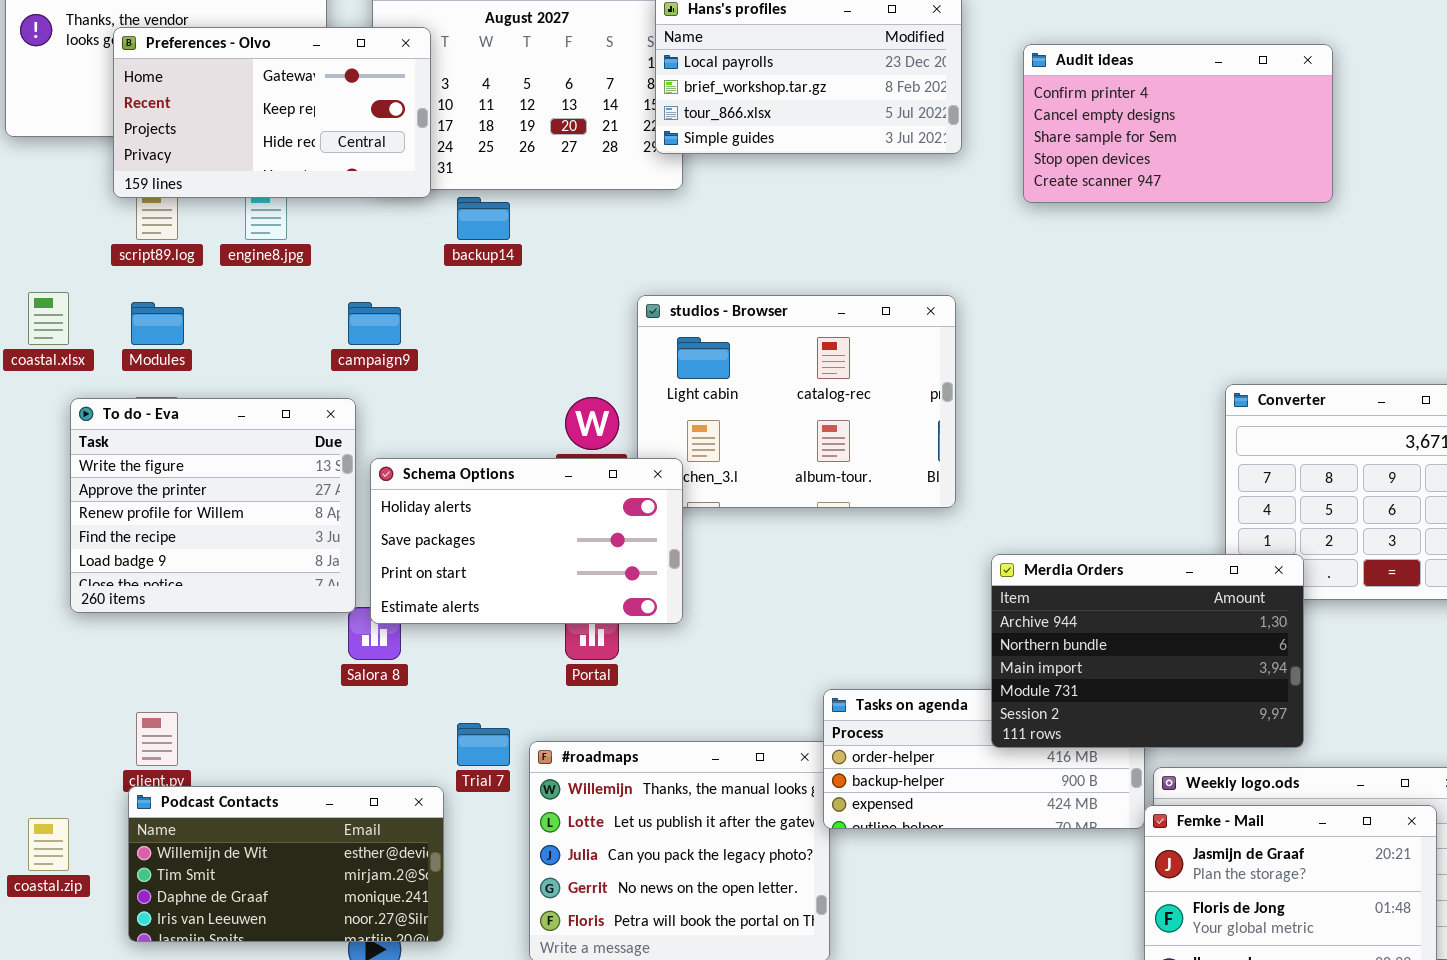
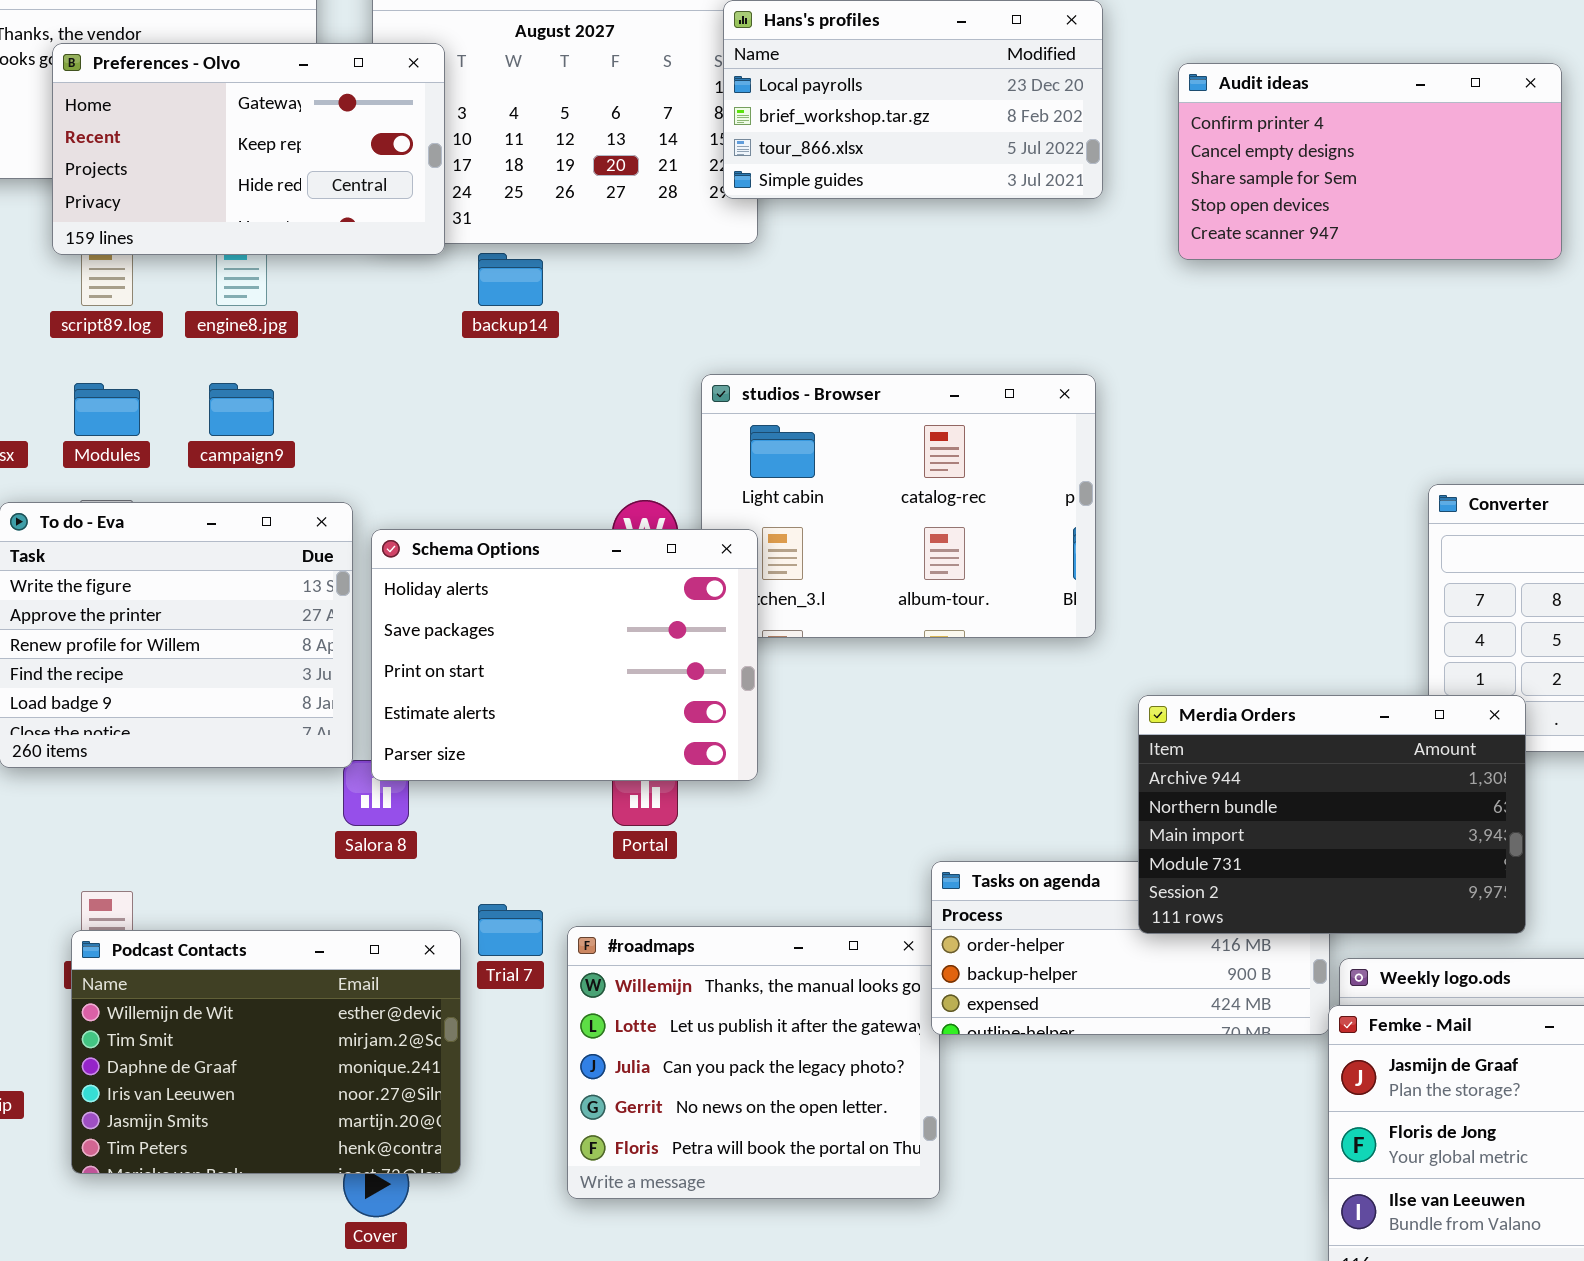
campaign9: [348,302,401,345] -> [209,383,274,436], moved
Schema Options: [370,458,683,624] -> [371,529,758,781], resized
Podcast Contacts: [128,786,444,942] -> [71,930,461,1174], resized

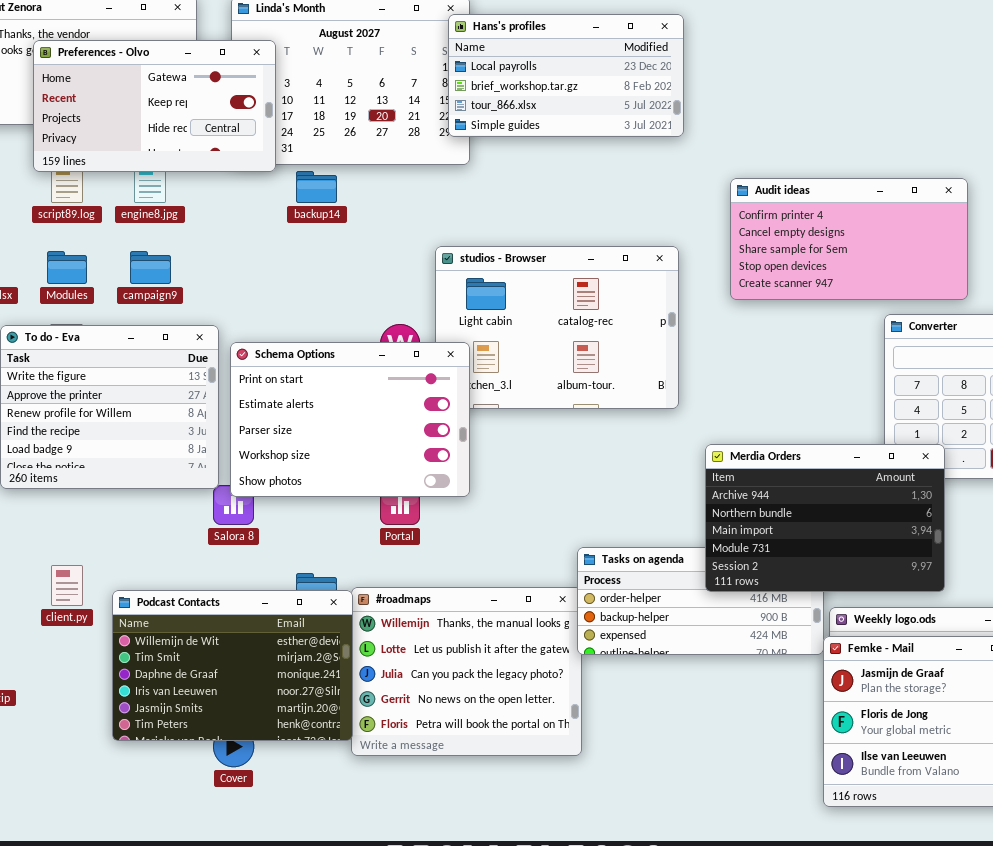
Audit ideas: [1178,63,1562,260] -> [730,178,968,300], moved
Schema Options: [371,529,758,781] -> [230,342,470,497], scrolled down 2 rows
Podcast Contacts: [71,930,461,1174] -> [112,590,353,741], moved

